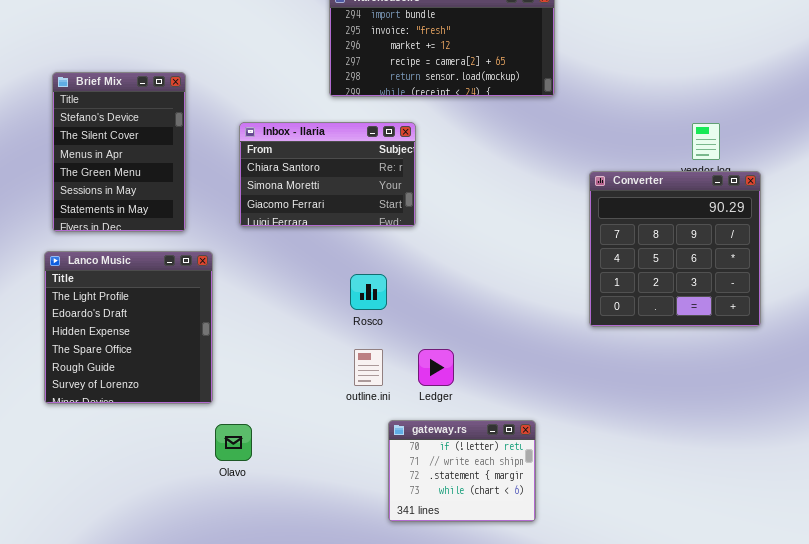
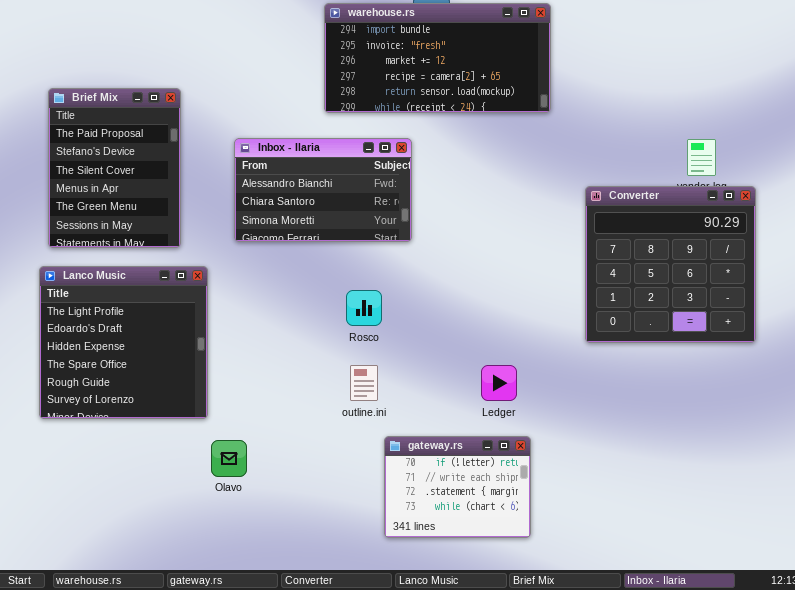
Brief Mix: [52,72,186,232] -> [48,88,181,248], scrolled up 1 row
Inbox - Ilaria: [239,122,416,227] -> [234,138,412,242], scrolled up 1 row
Ledger: [418,349,454,386] -> [481,365,517,401], moved

